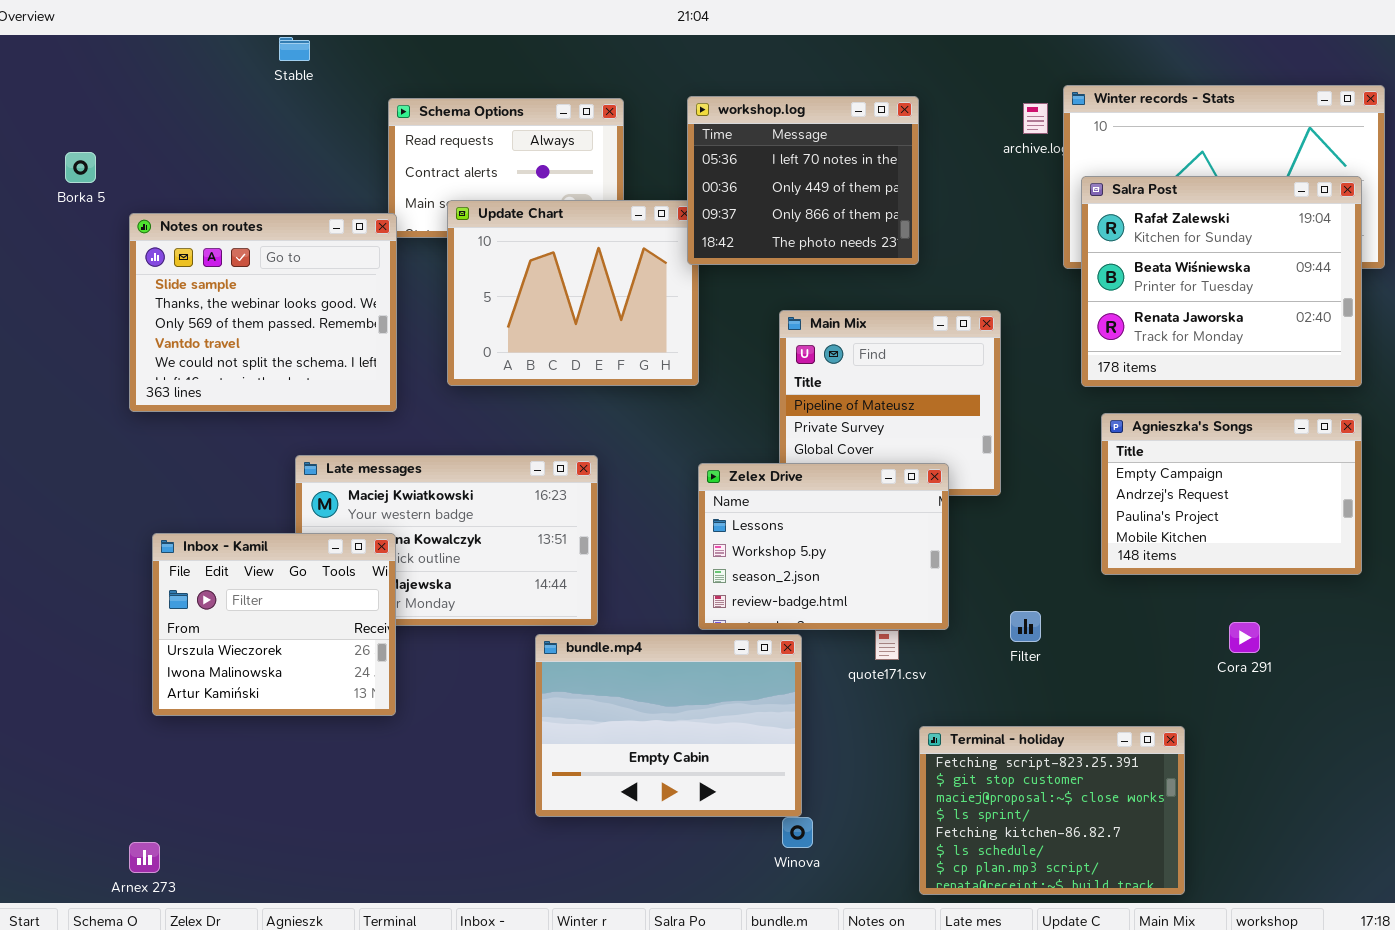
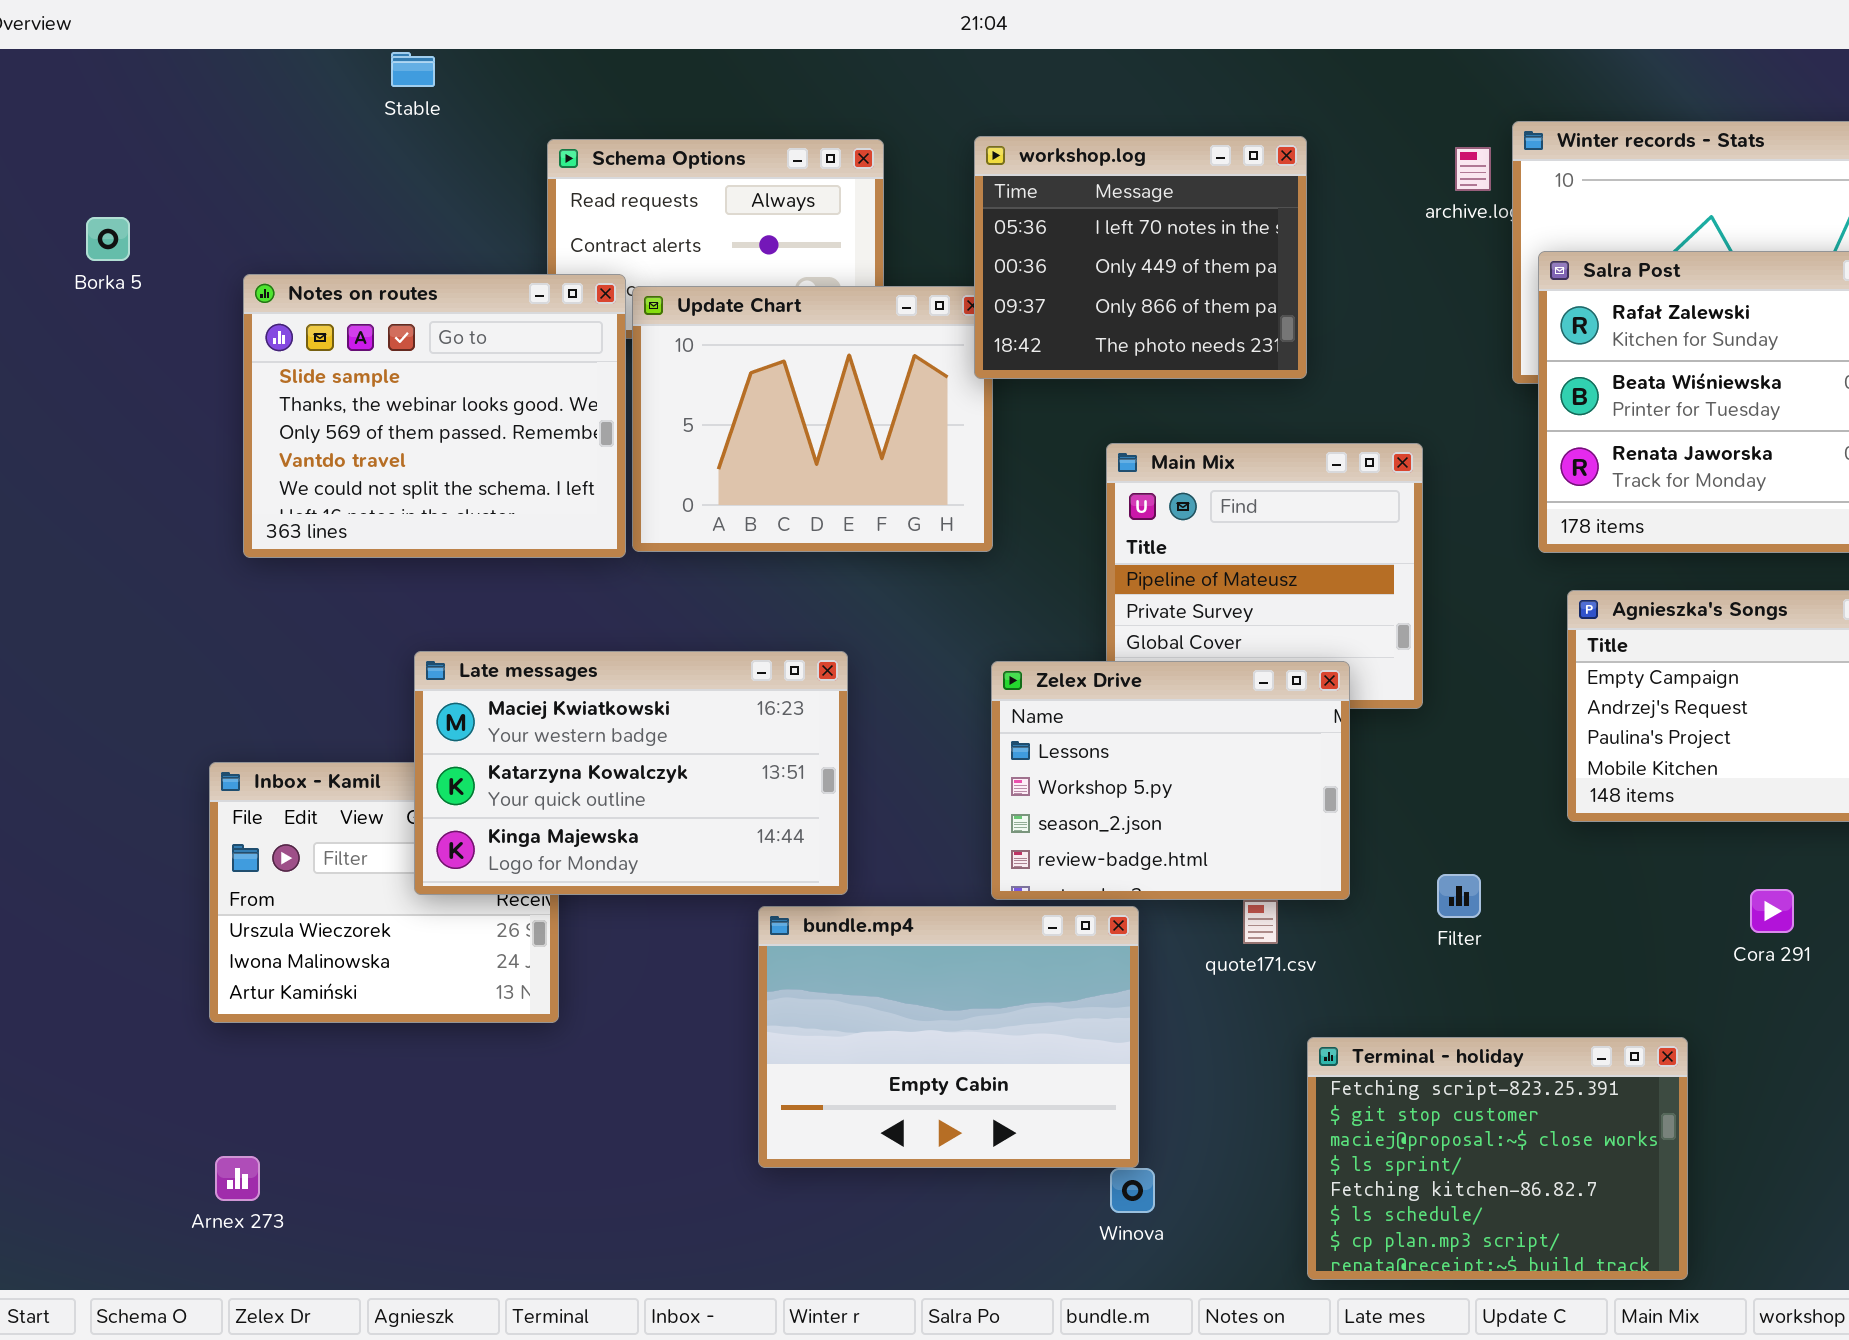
Notes on routes: [129,213,397,412] -> [243,274,626,558], moved
Late messages: [295,455,598,626] -> [414,651,848,895], raised
Arnex 273: [129,842,160,873] -> [215,1156,260,1201], moved

